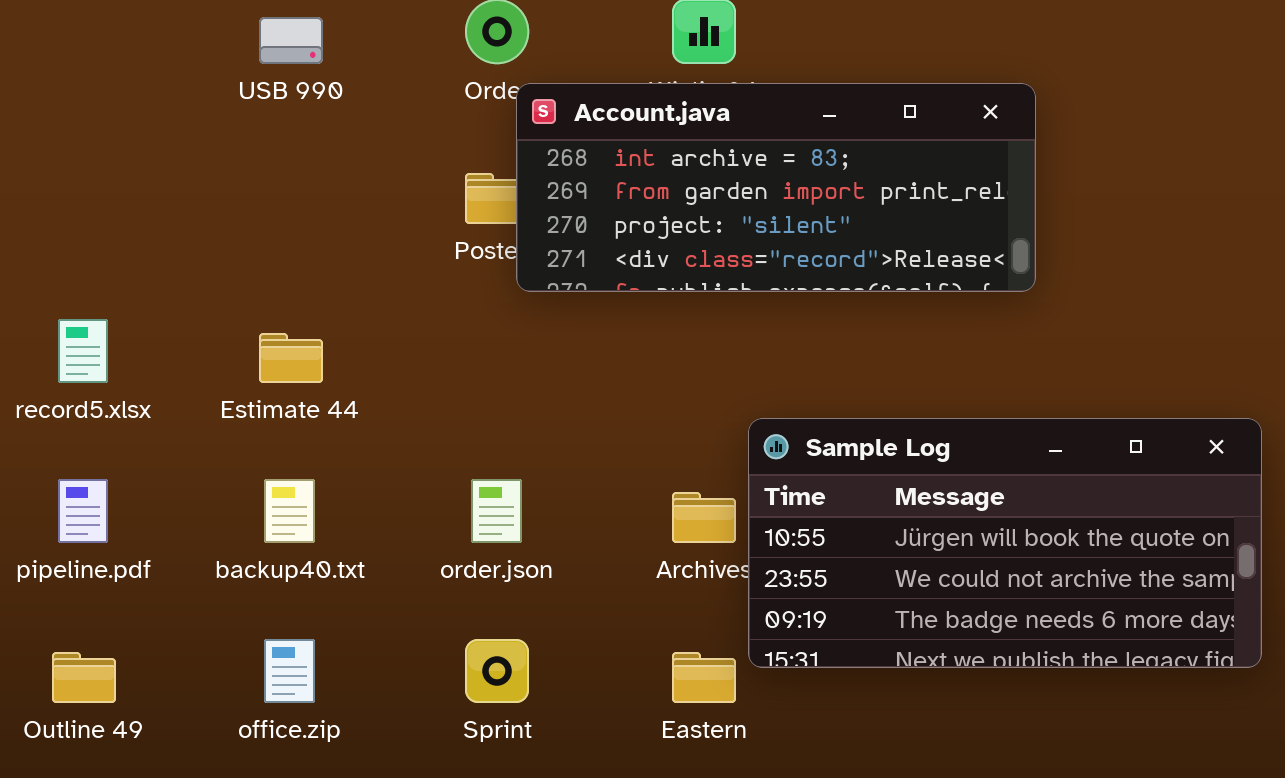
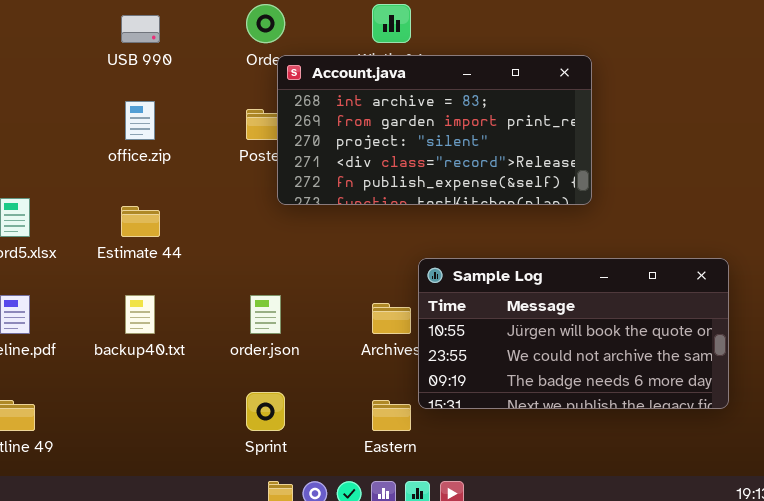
Account.java: [516,83,1036,292] -> [277,55,592,205], resized
office.zip: [264,639,315,703] -> [125,101,155,140], moved

